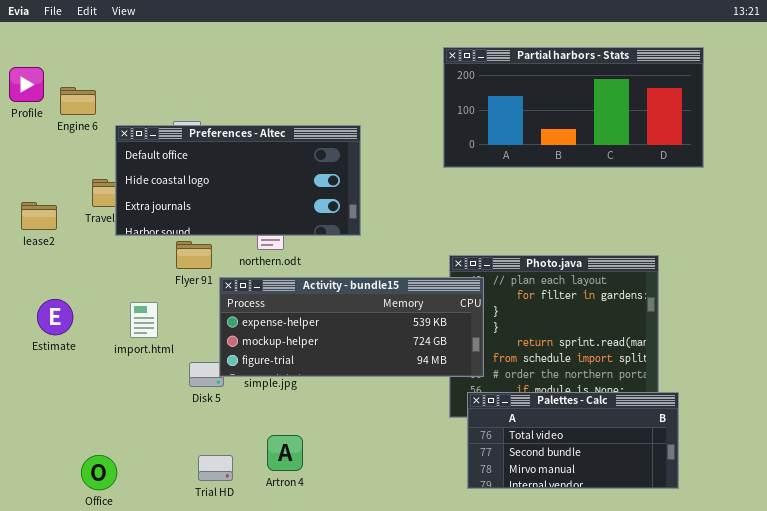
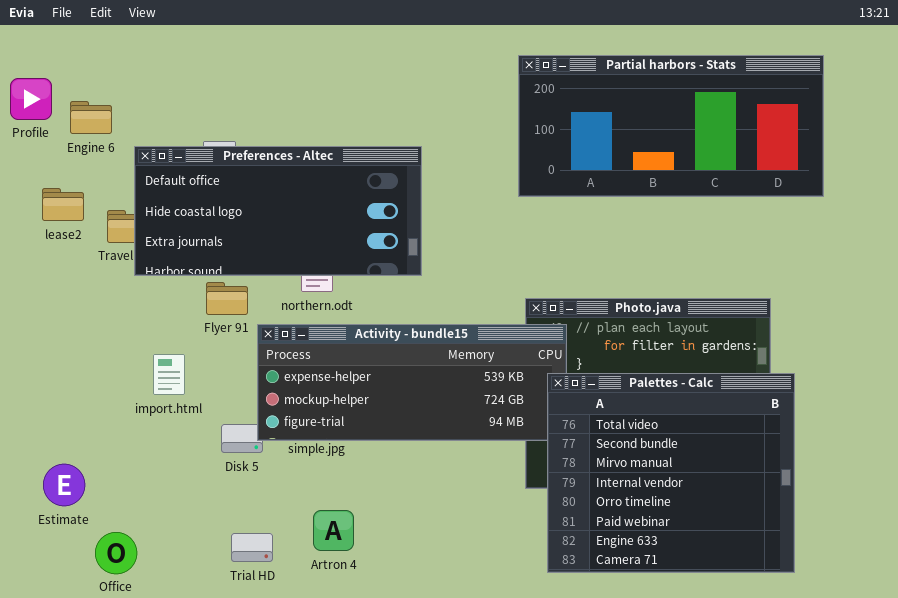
lease2: [21,202,57,230] -> [42,188,84,221], moved
Estimate: [37,299,73,335] -> [43,464,85,506], moved
Palettes - Calc: [467,392,679,489] -> [547,373,795,573], resized

